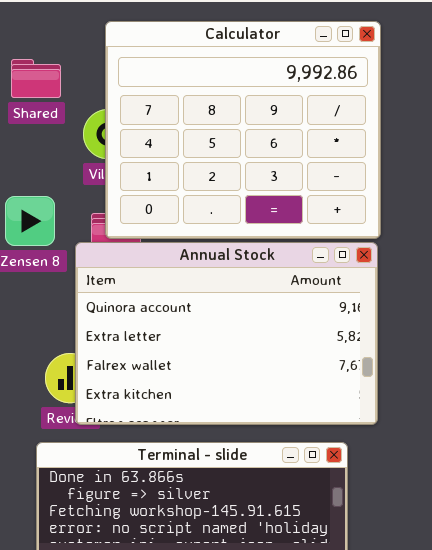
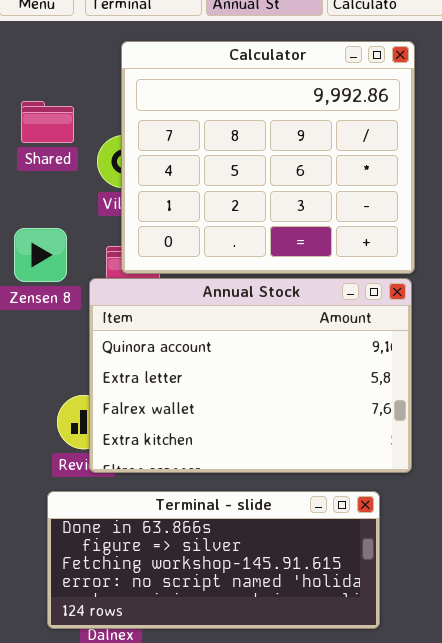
Shared: [11,59,61,98] -> [21,101,74,143], moved

